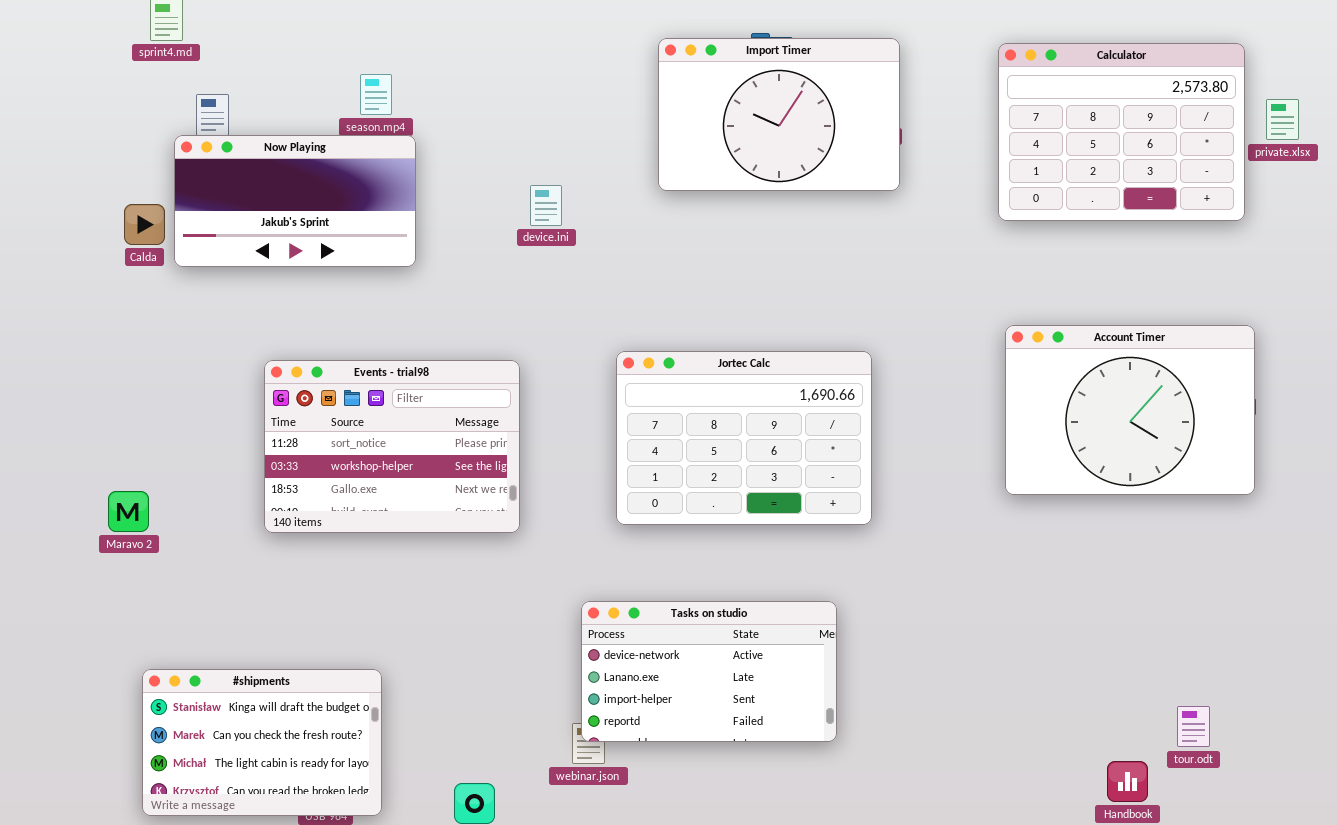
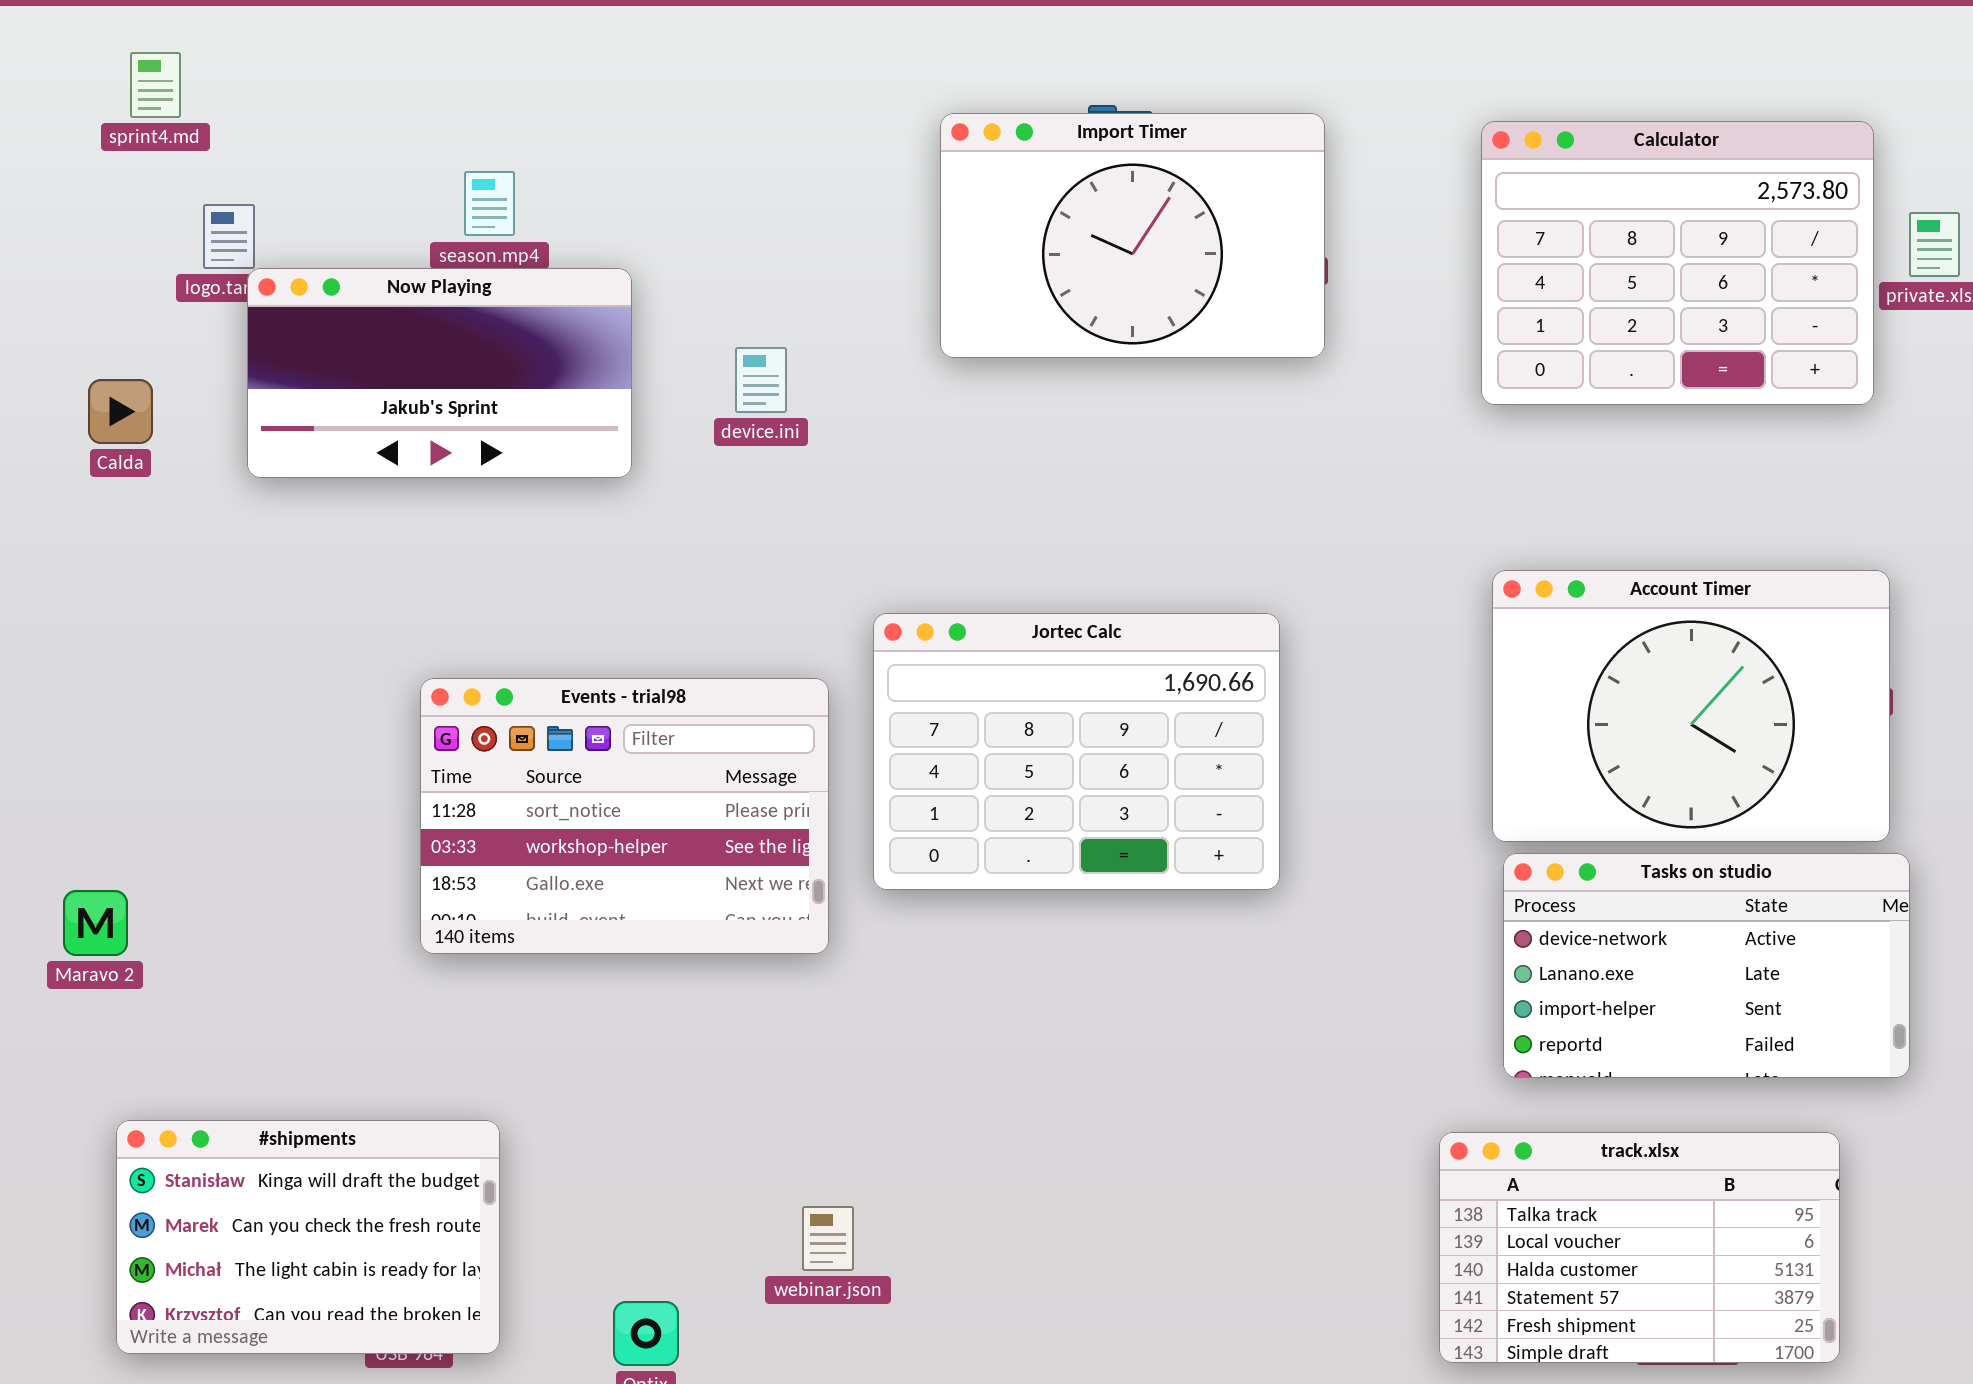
Now Playing: [174,135,416,267] -> [247,268,632,478], moved
Events - trial98: [264,360,520,533] -> [420,678,829,954], moved
Maravo 2: [108,491,149,532] -> [63,890,128,956], moved
Tasks on studio: [581,601,837,742] -> [1503,853,1910,1078], moved
track.xlsx: none -> [1439,1132,1840,1363], opened

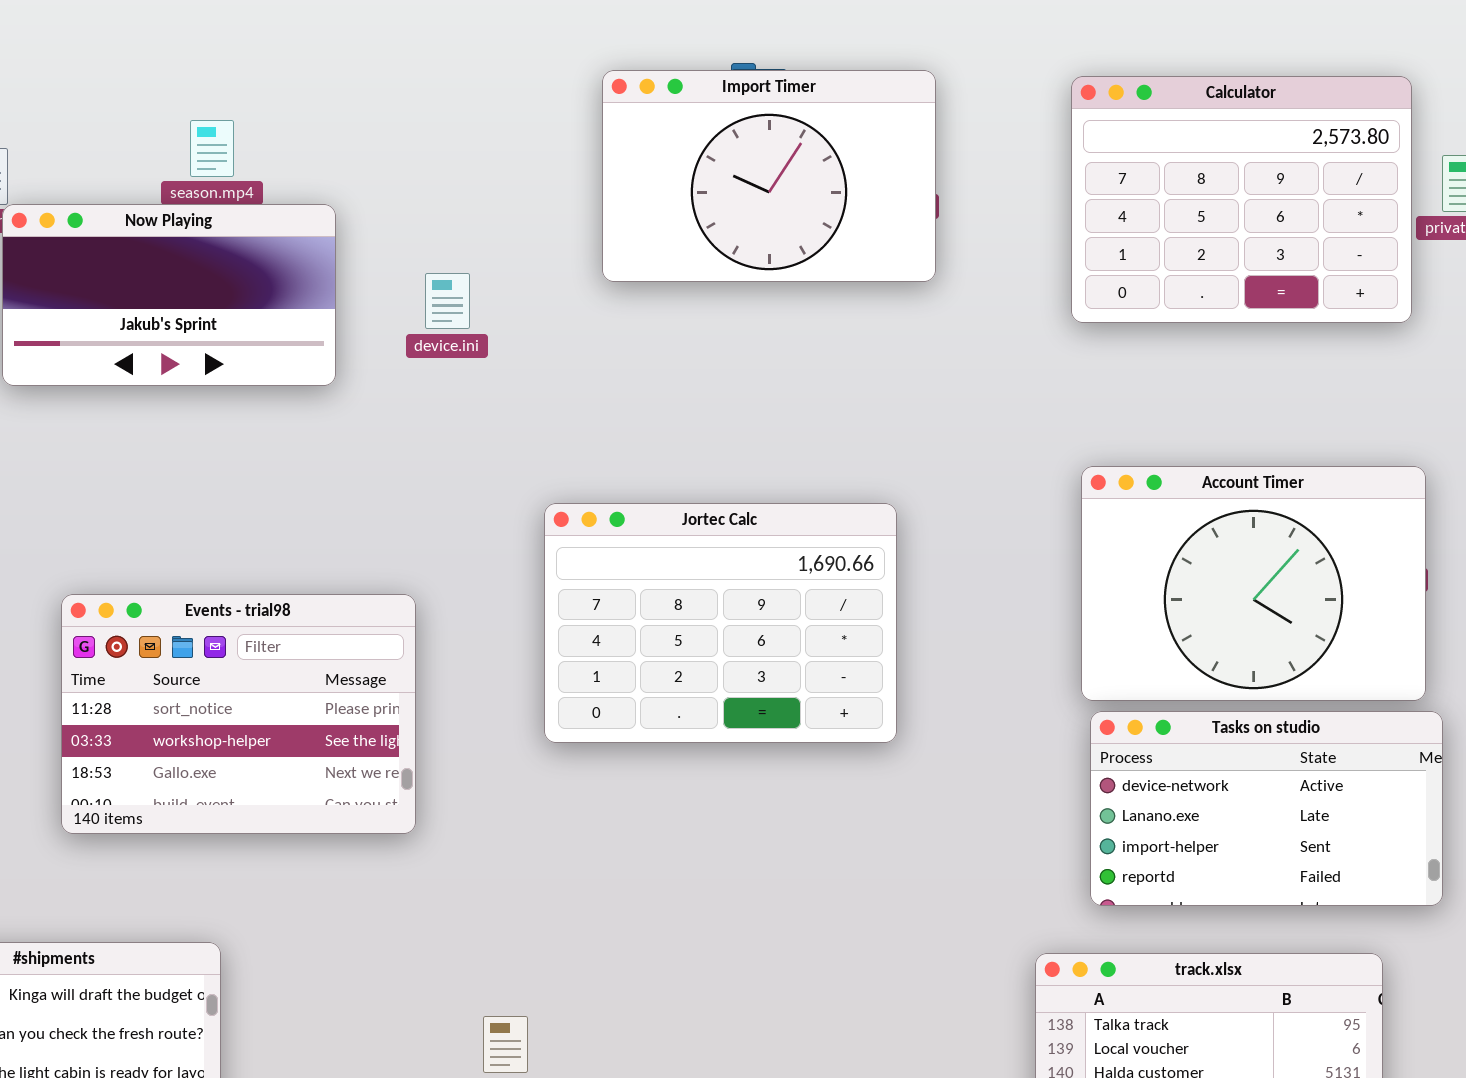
Events - trial98: [420,678,829,954] -> [61,594,416,834], moved

